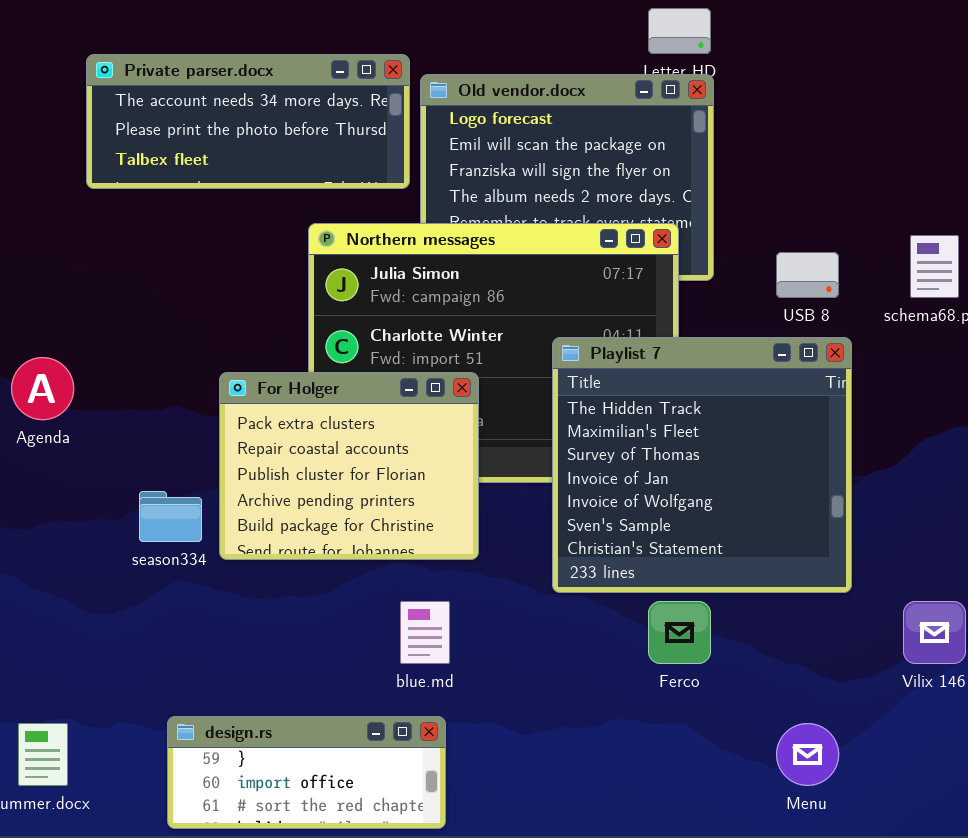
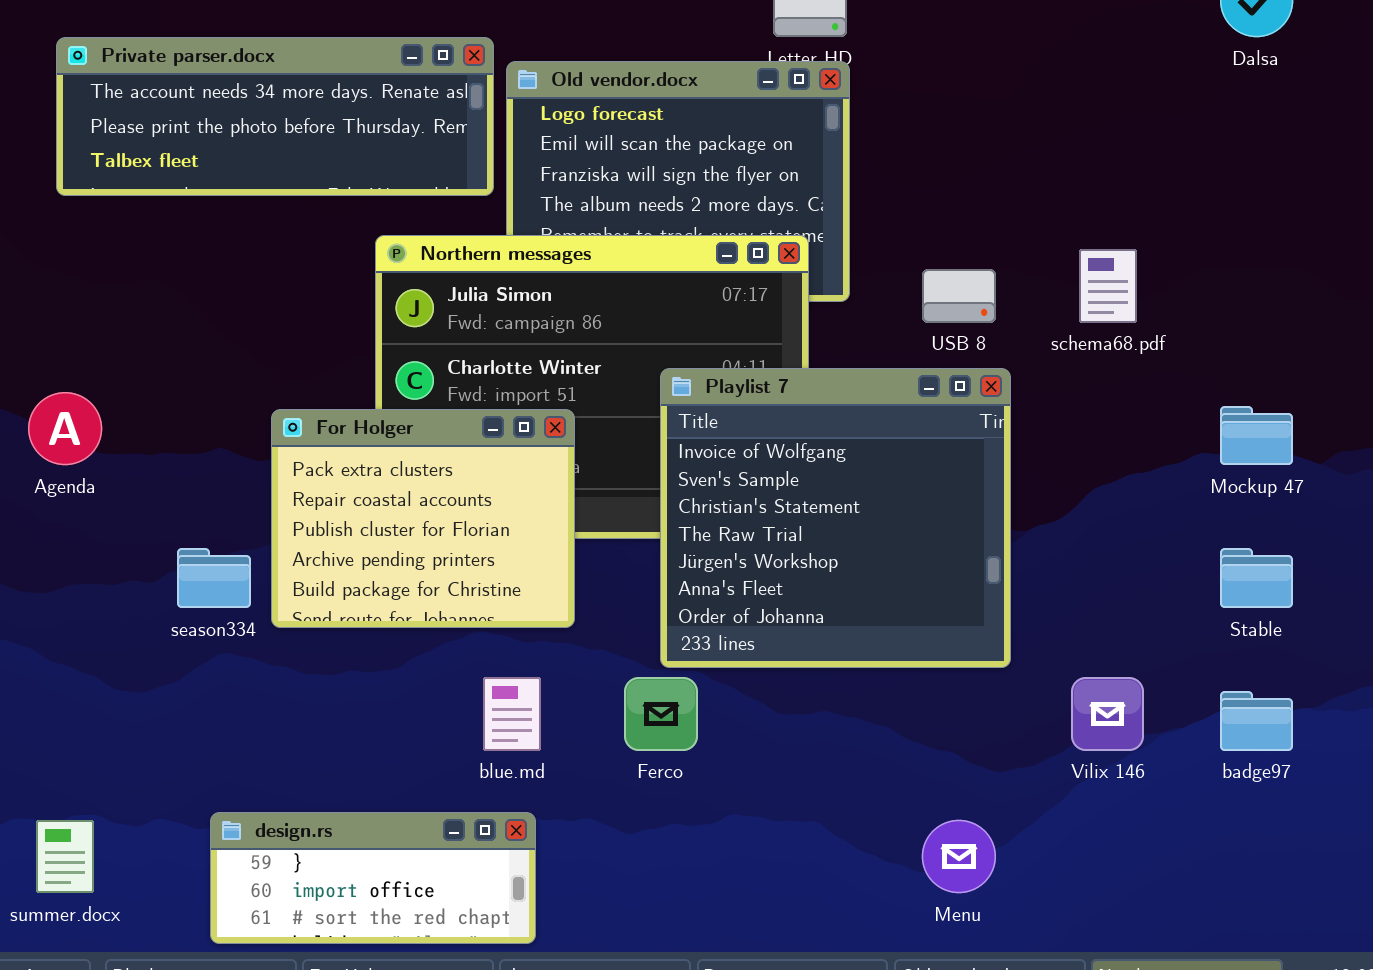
Private parser.docx: [86,54,410,189] -> [56,37,494,196], resized
Playlist 7: [552,337,852,593] -> [660,368,1011,668], scrolled down 4 rows
Ferco: [648,601,711,664] -> [624,677,698,751], moved

